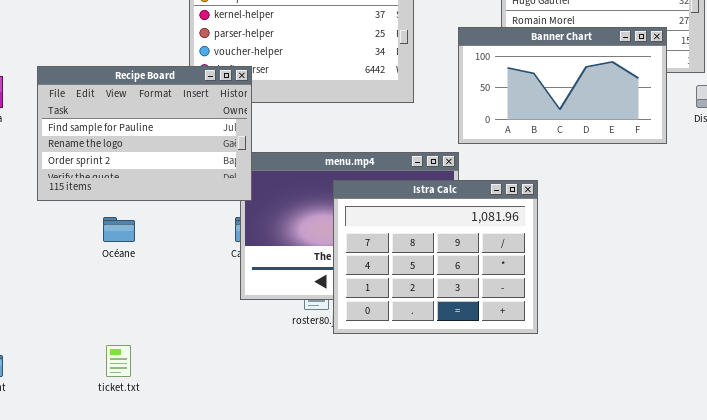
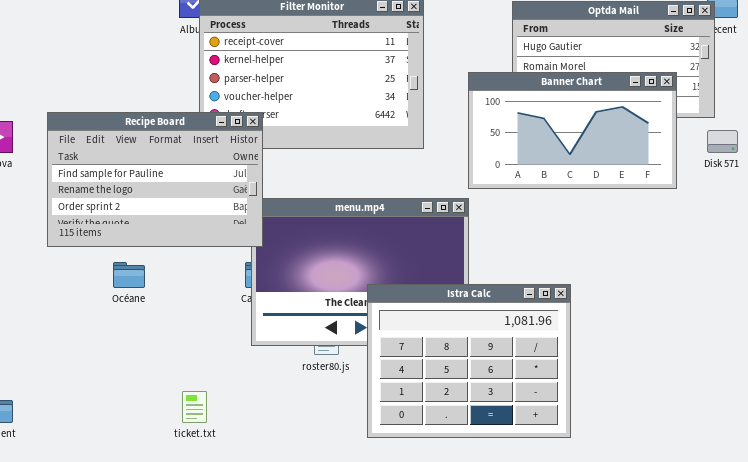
Istra Calc: [333,180,538,334] -> [367,284,571,438], moved
ticket.txt: [106,345,131,377] -> [182,391,207,423], moved

